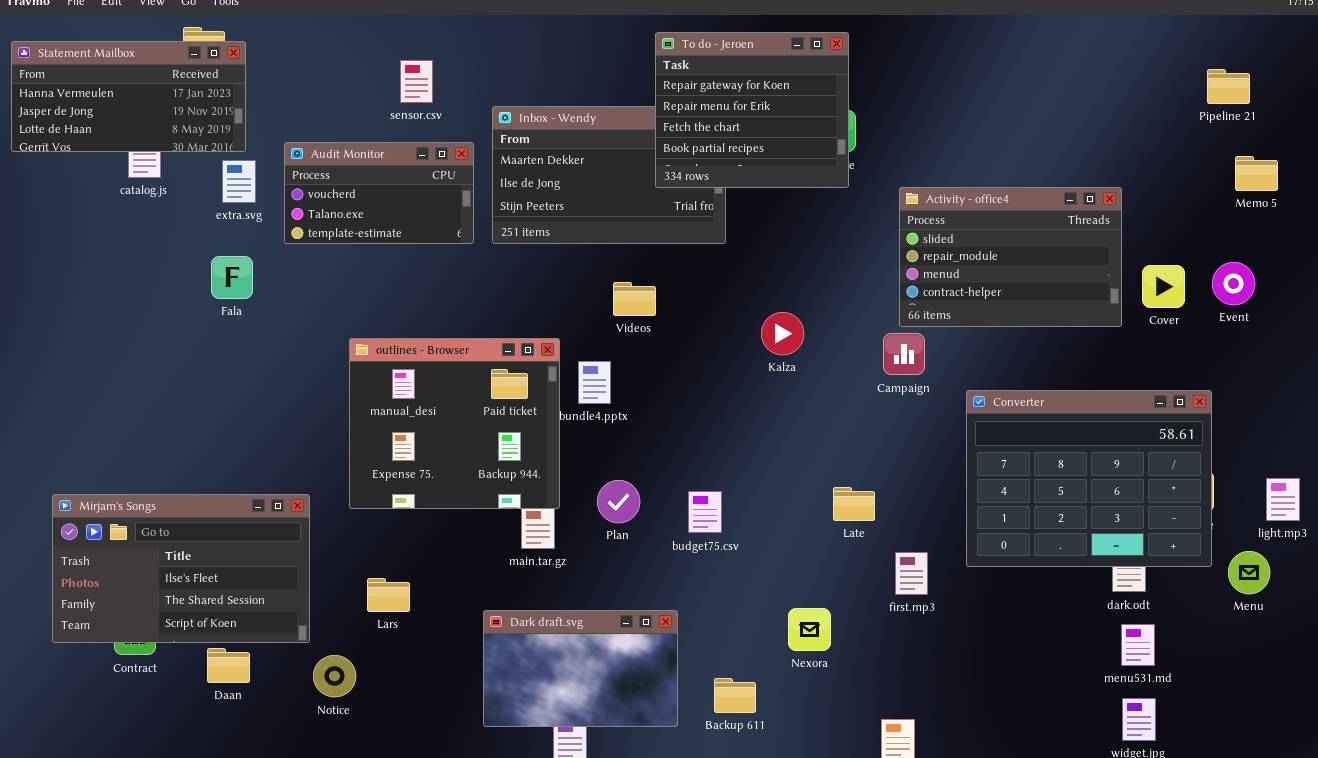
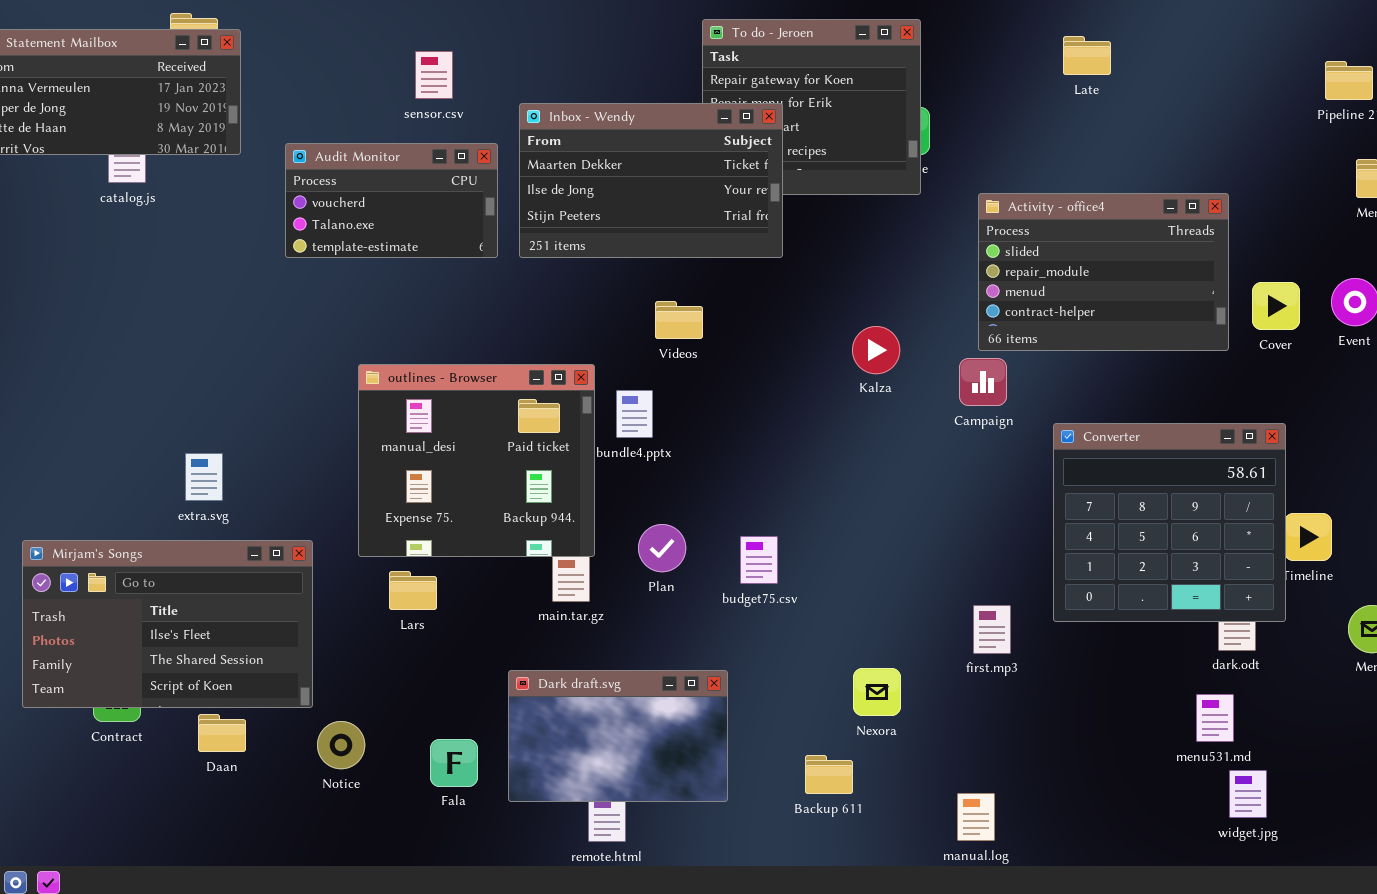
Inbox - Wendy: [492,106,726,244] -> [519,103,783,258], raised
extra.svg: [222,160,256,203] -> [185,453,223,501], moved
Fala: [211,256,253,299] -> [430,739,478,787], moved
Kalza: [761,312,804,355] -> [852,326,900,374], moved
Converter: [966,390,1212,567] -> [1053,423,1286,622], resized
Late: [833,487,875,521] -> [1063,36,1111,75], moved
Lars: [367,578,410,612] -> [389,571,437,610], moved
menu531.md: [1121,624,1155,666] -> [1196,694,1234,742], moved
Backup 611: [714,678,756,713] -> [805,755,853,794], moved

